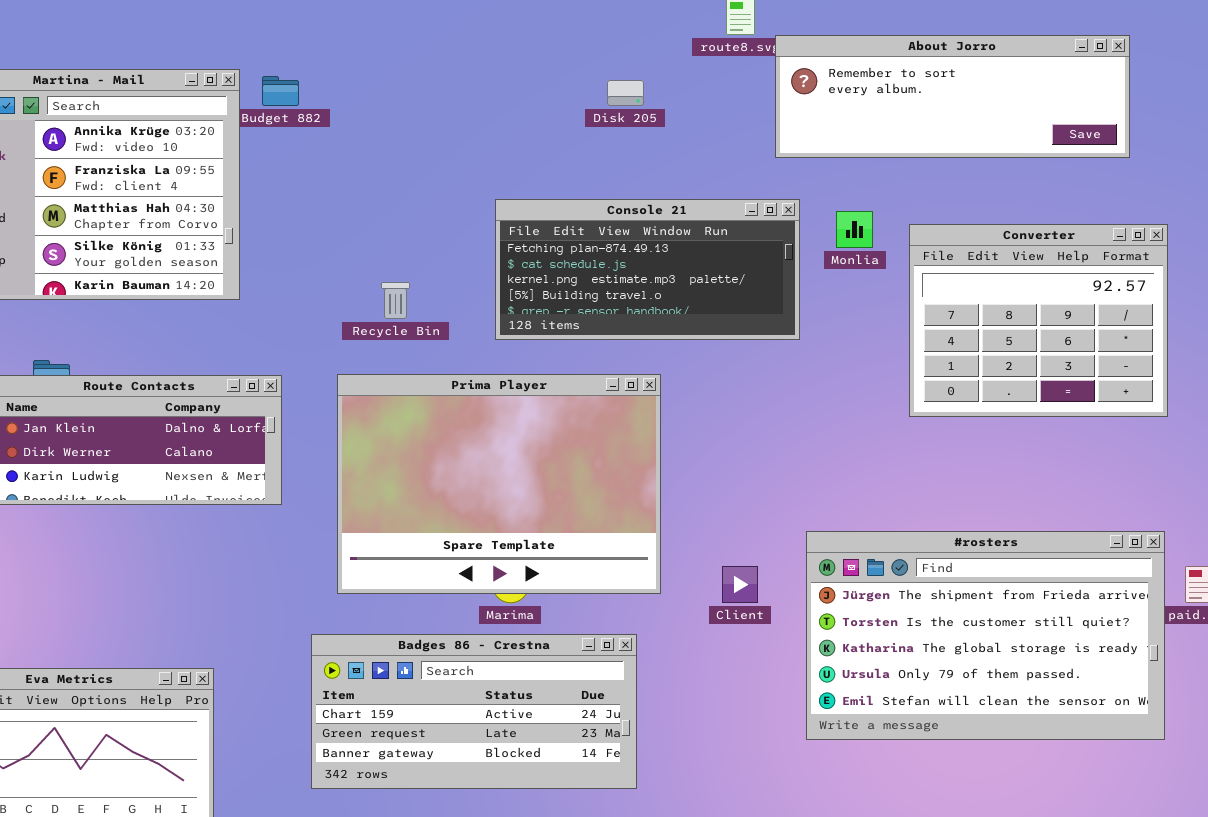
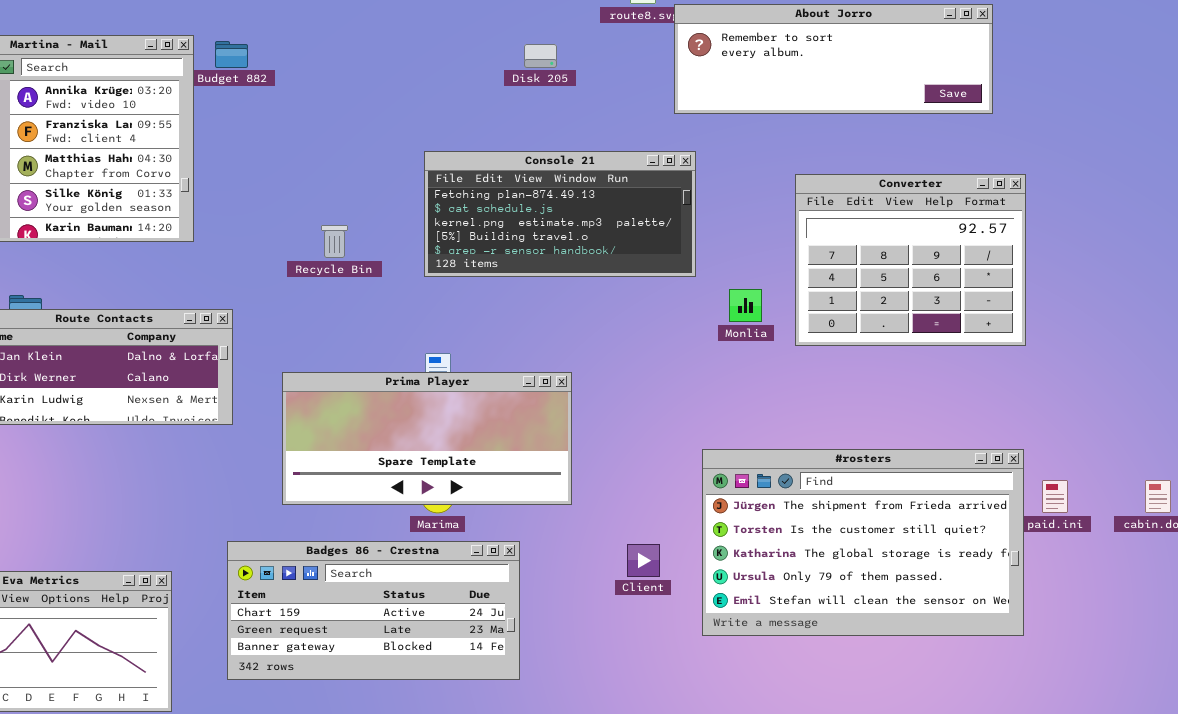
Monlia: [836,211,873,248] -> [729,289,762,322], moved
Prima Player: [337,374,661,594] -> [282,372,572,505], resized
Client: [722,566,758,603] -> [627,544,660,577], moved
Badges 86 - Crestna: [311,634,637,789] -> [227,541,520,680], moved

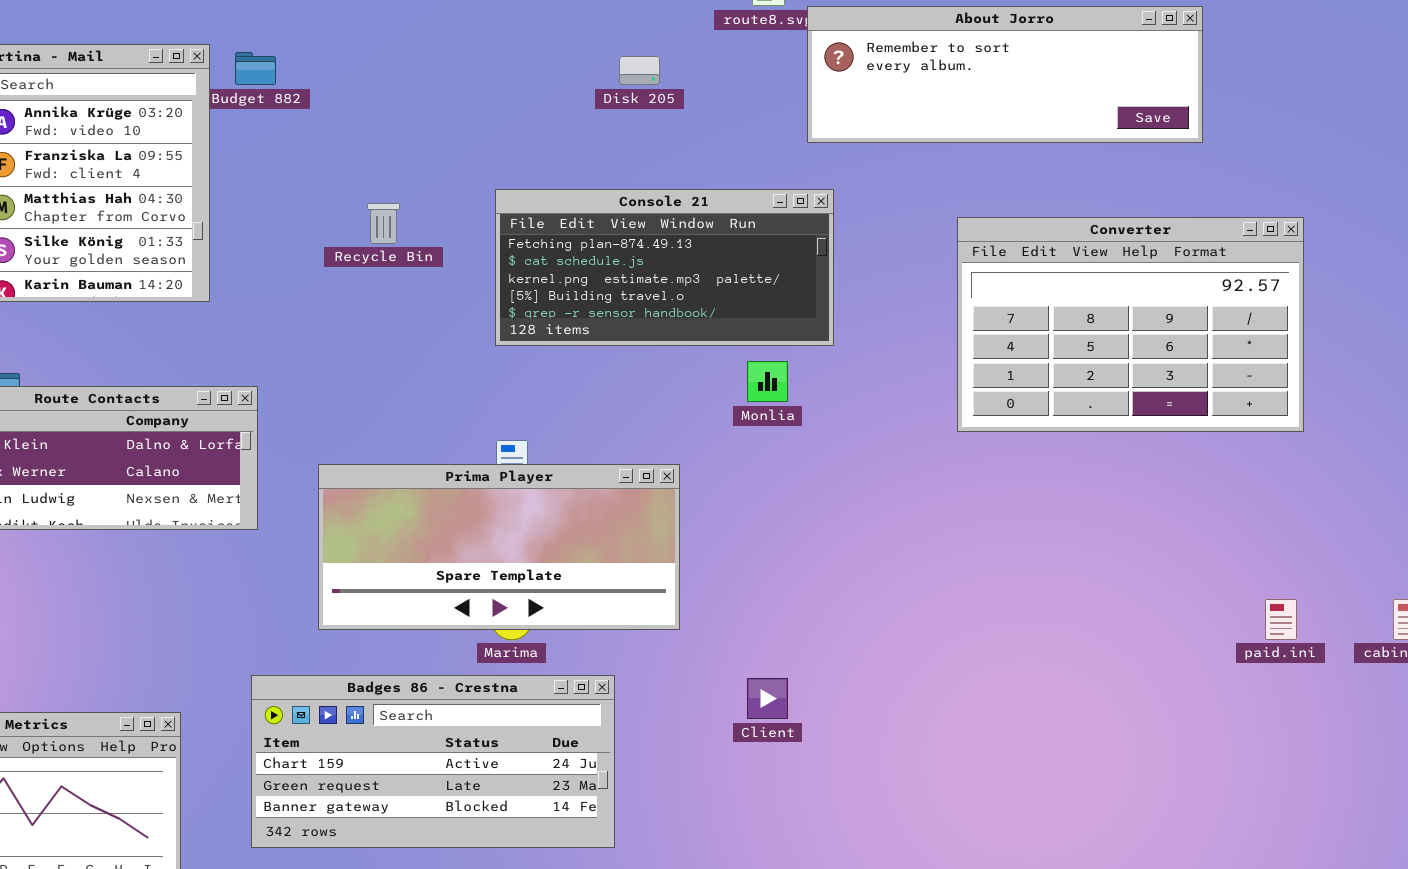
Converter: [795,174,1026,346] -> [957,217,1304,432], resized
Recycle Bin: [321,225,348,258] -> [367,203,400,244], moved
Monlia: [729,289,762,322] -> [747,361,788,402], moved
#rosters: [702,449,1024,636] -> none, closed

